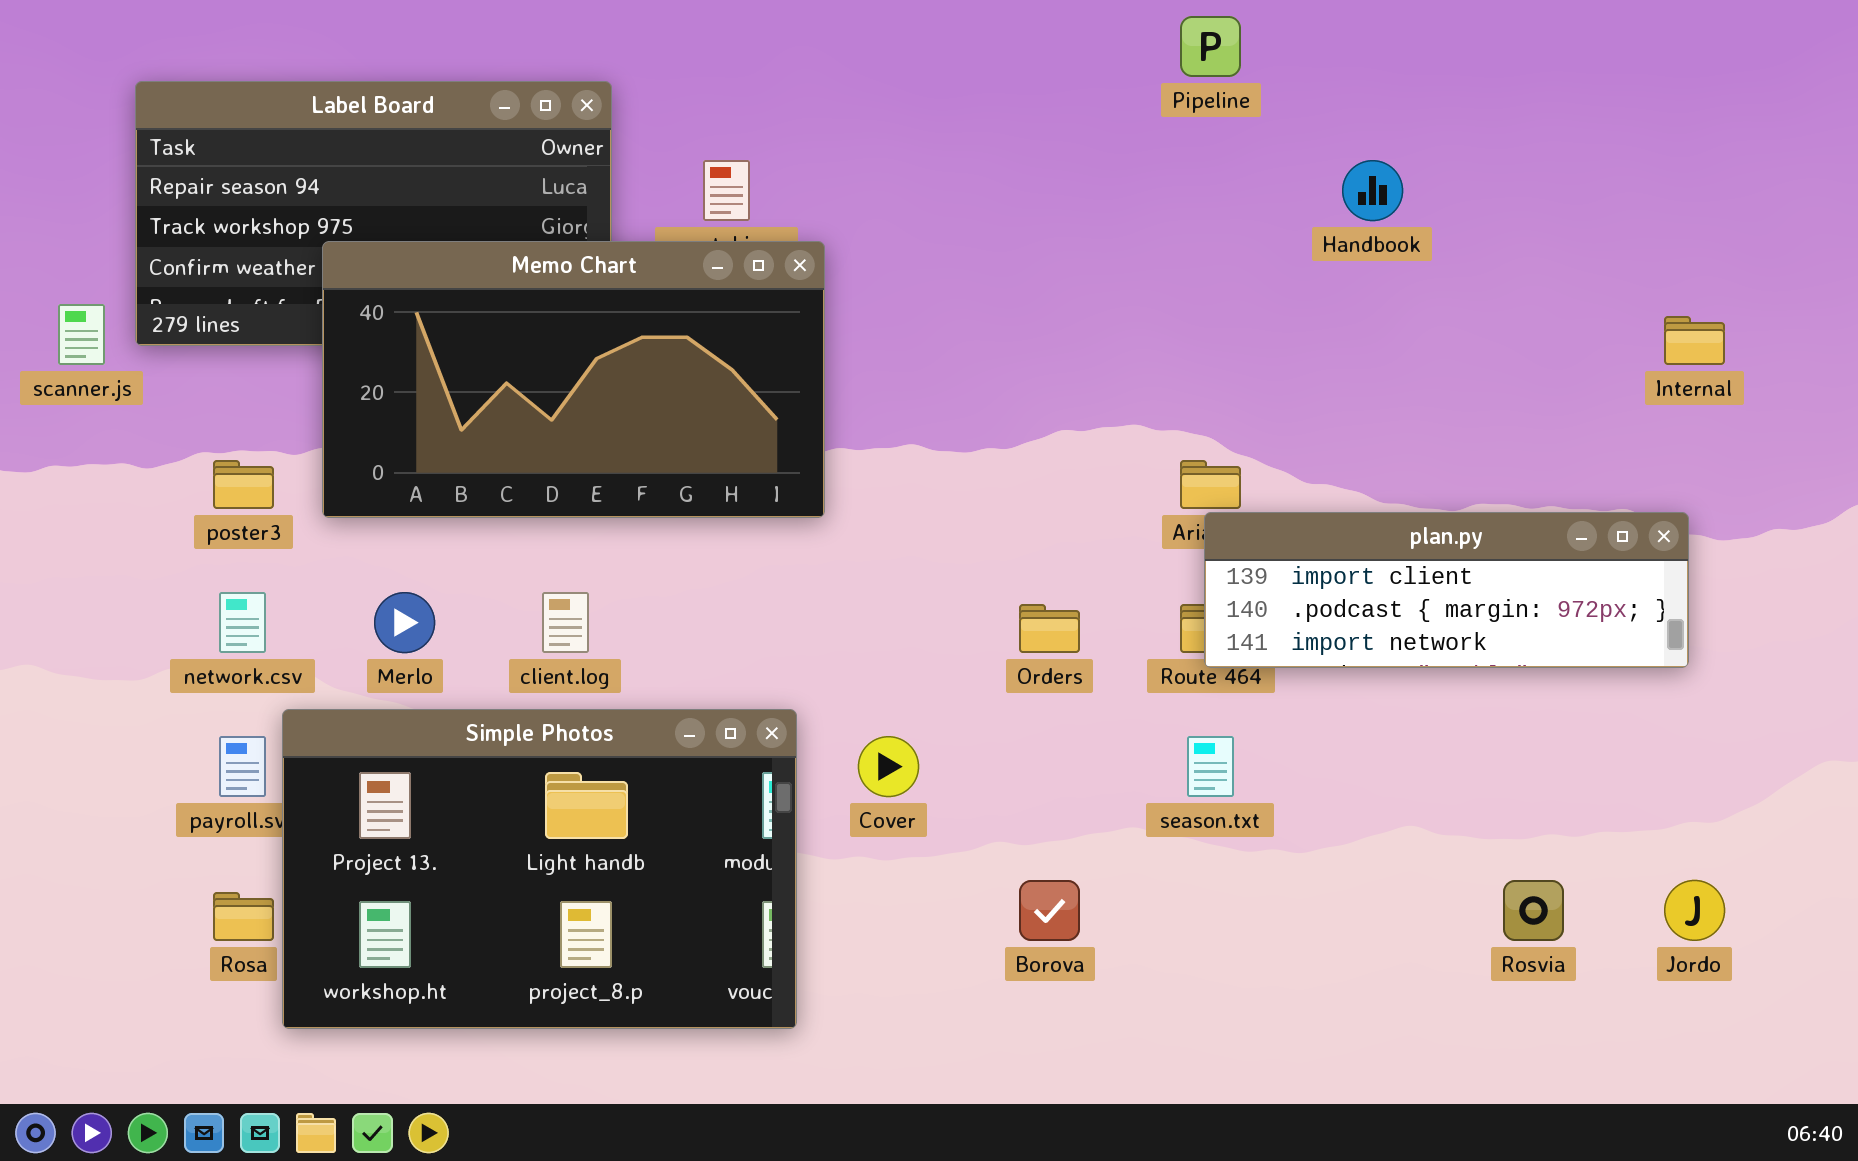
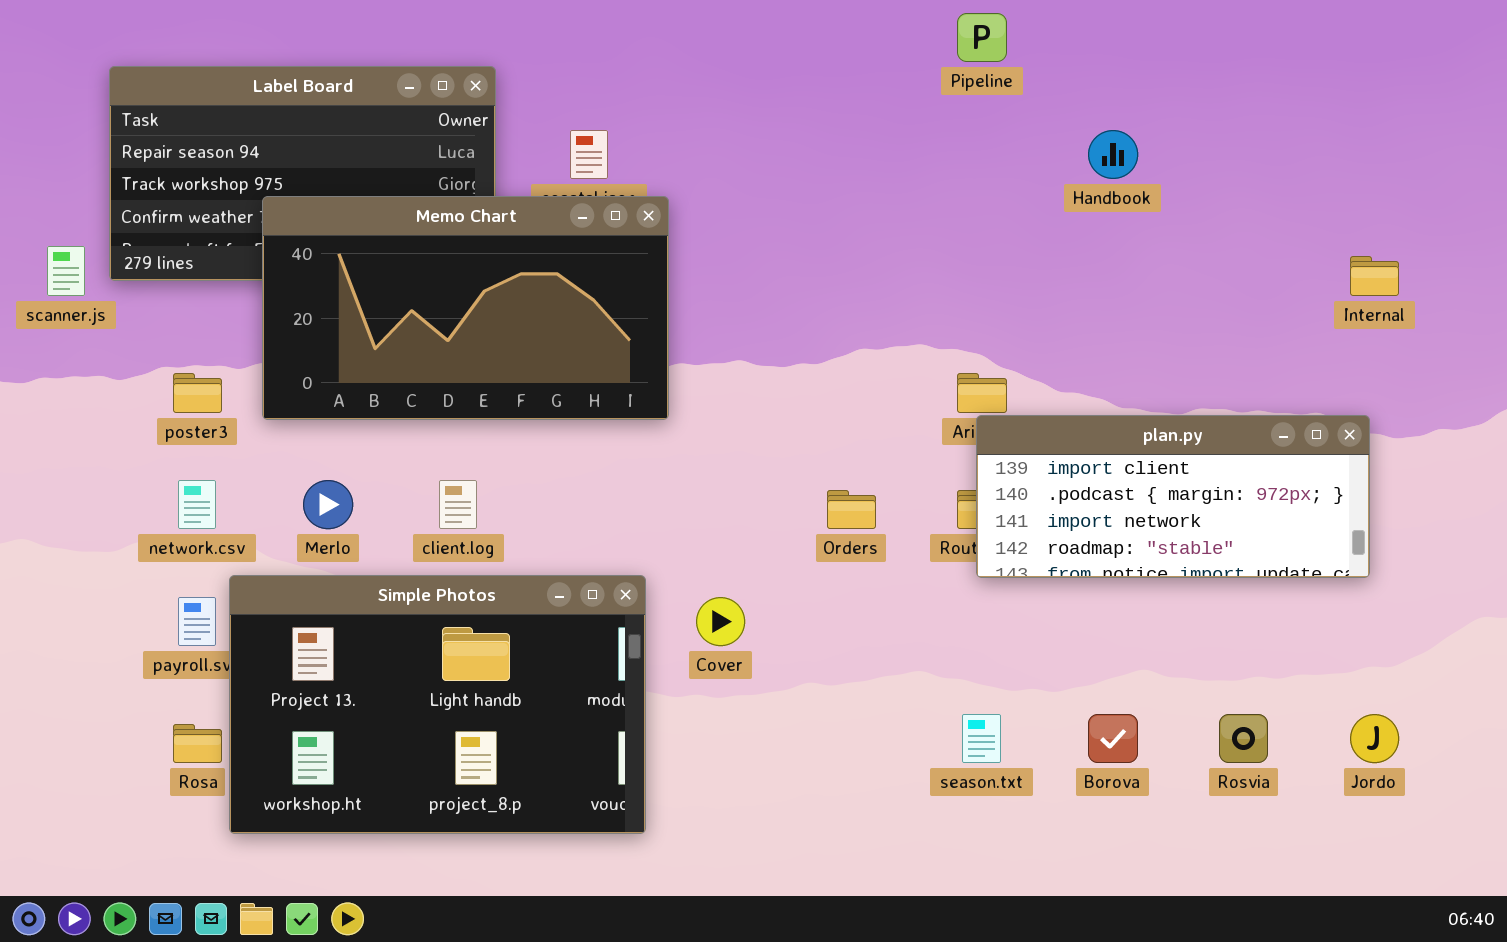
plan.py: [1204,512,1689,668] -> [976,415,1370,578], resized
season.txt: [1187,736,1234,797] -> [962,714,1001,763], moved
Borova: [1019,880,1080,941] -> [1088,714,1138,763], moved

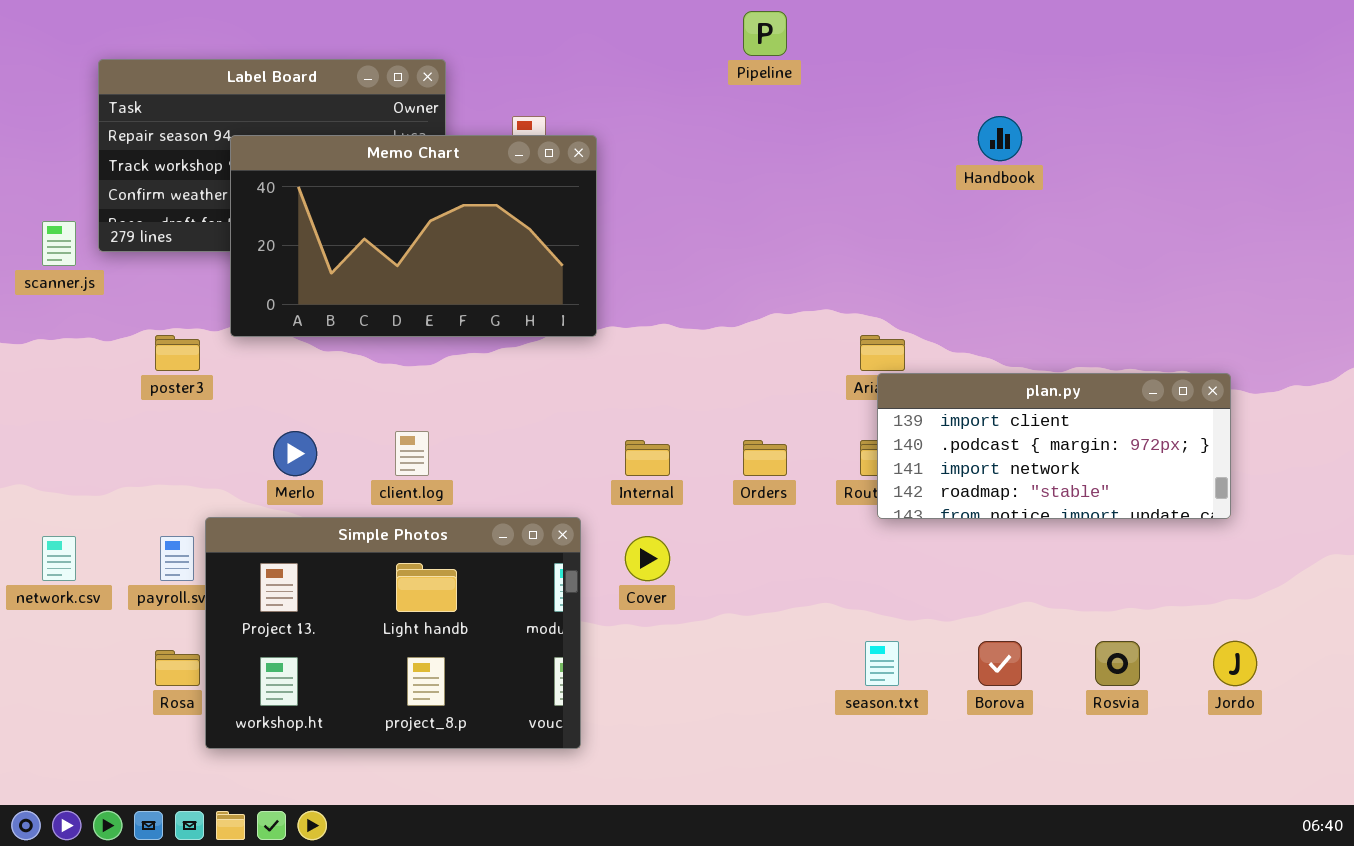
Pipeline: [957,13,1007,62] -> [743,11,787,56], moved
Memo Chart: [262,196,669,420] -> [230,135,597,337], moved
Internal: [1350,256,1399,296] -> [625,440,670,476], moved
network.csv: [178,480,216,529] -> [42,536,76,581], moved

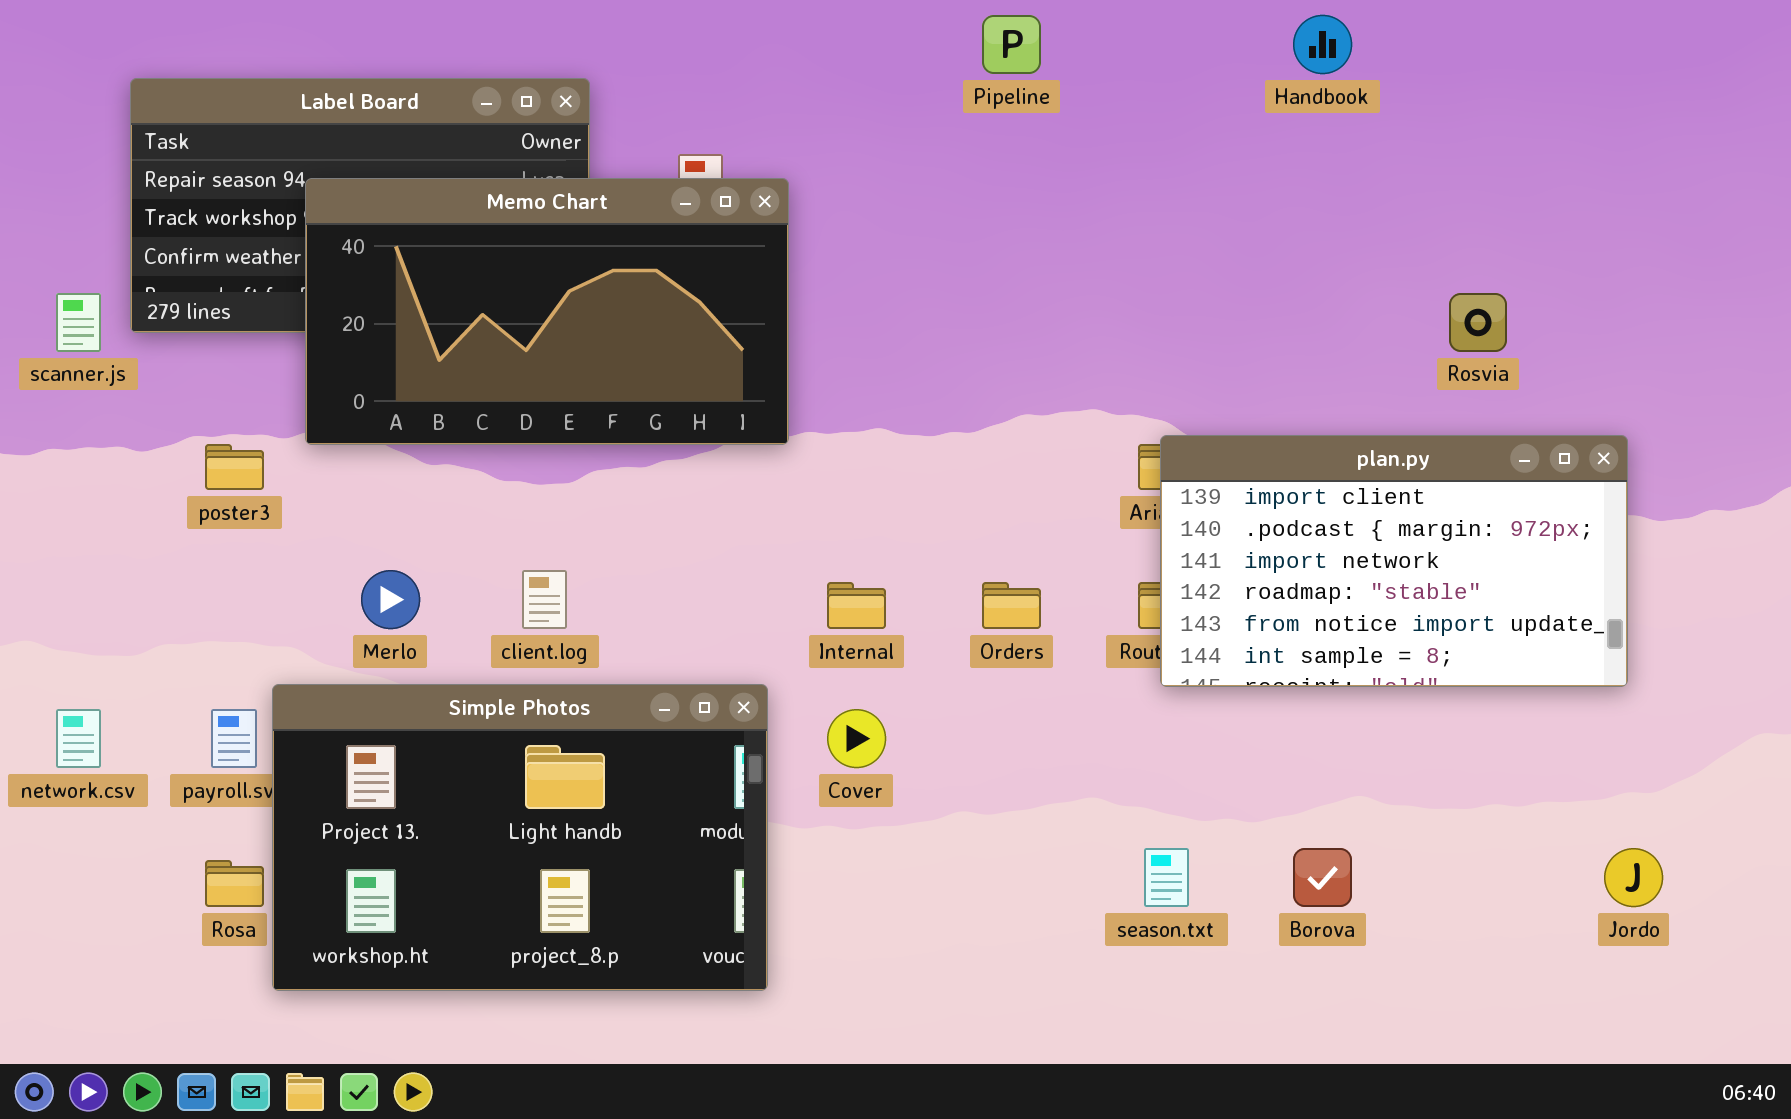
Handbook: [978,116,1022,161] -> [1293,15,1352,74], moved
plan.py: [877,373,1231,519] -> [1160,435,1628,687], resized
Rosvia: [1095,641,1140,686] -> [1449,293,1507,352], moved

